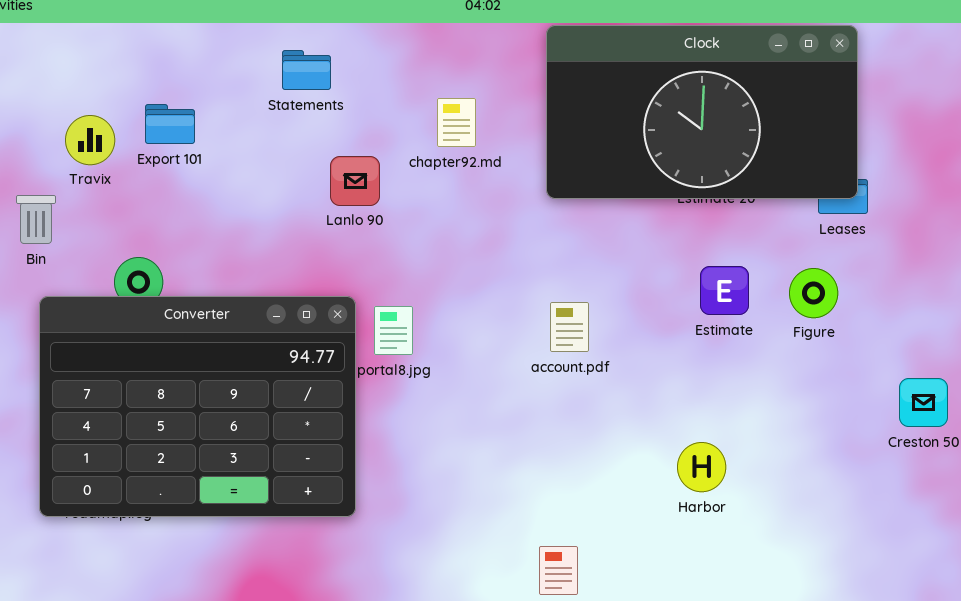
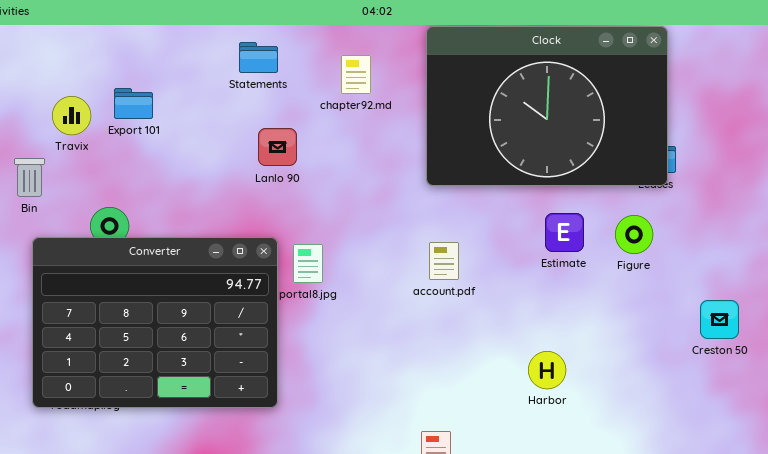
Clock: [546,25,858,199] -> [426,26,668,186], resized
Statements: [282,50,331,90] -> [239,42,278,73], moved
chapter92.md: [437,98,476,147] -> [341,55,371,94], moved

